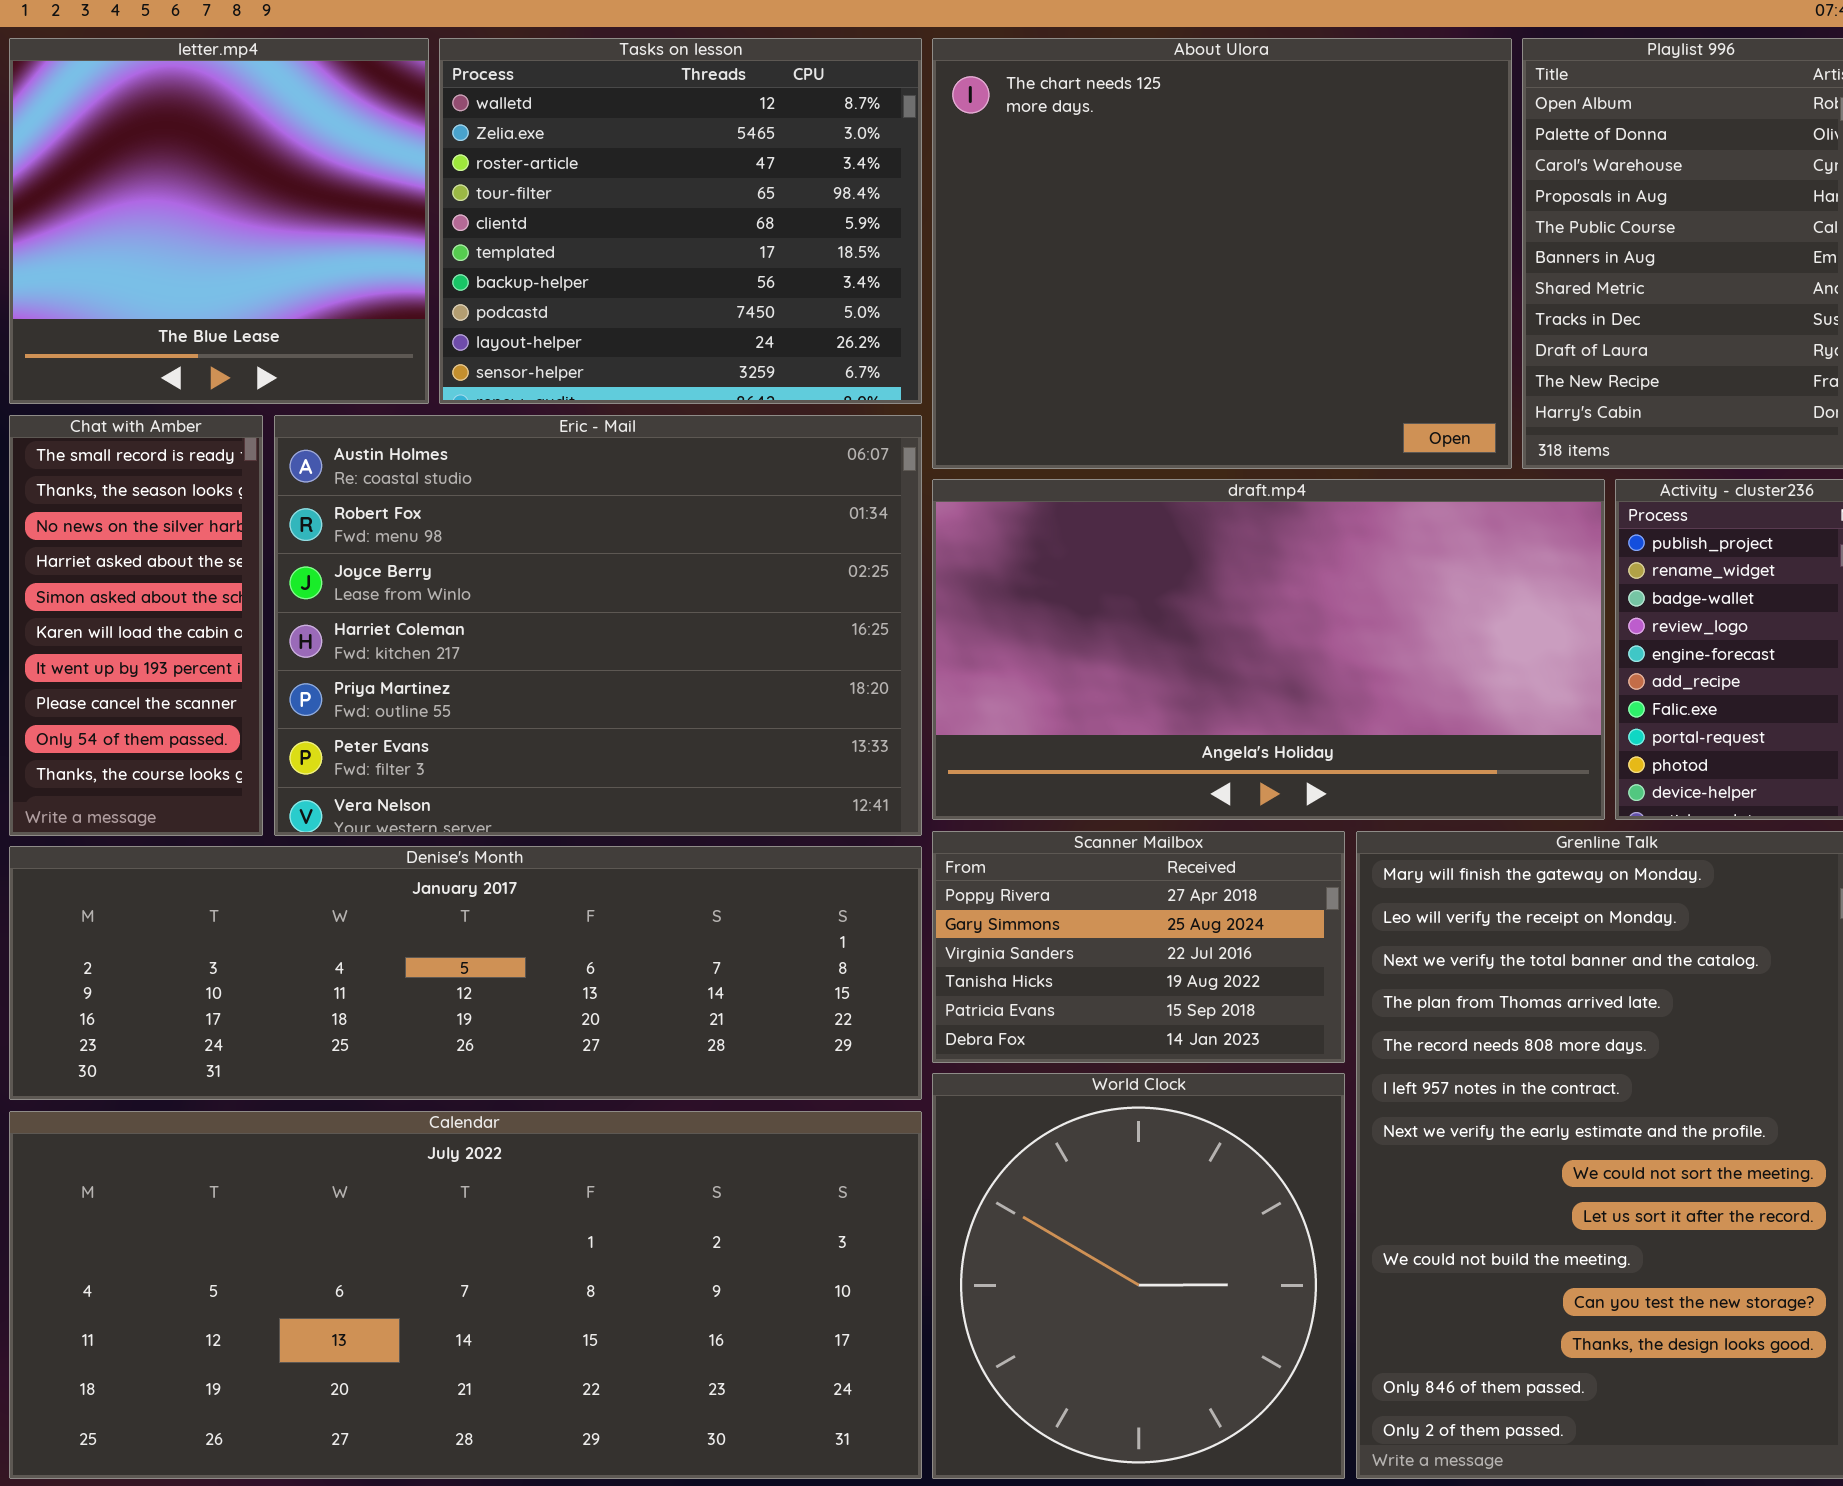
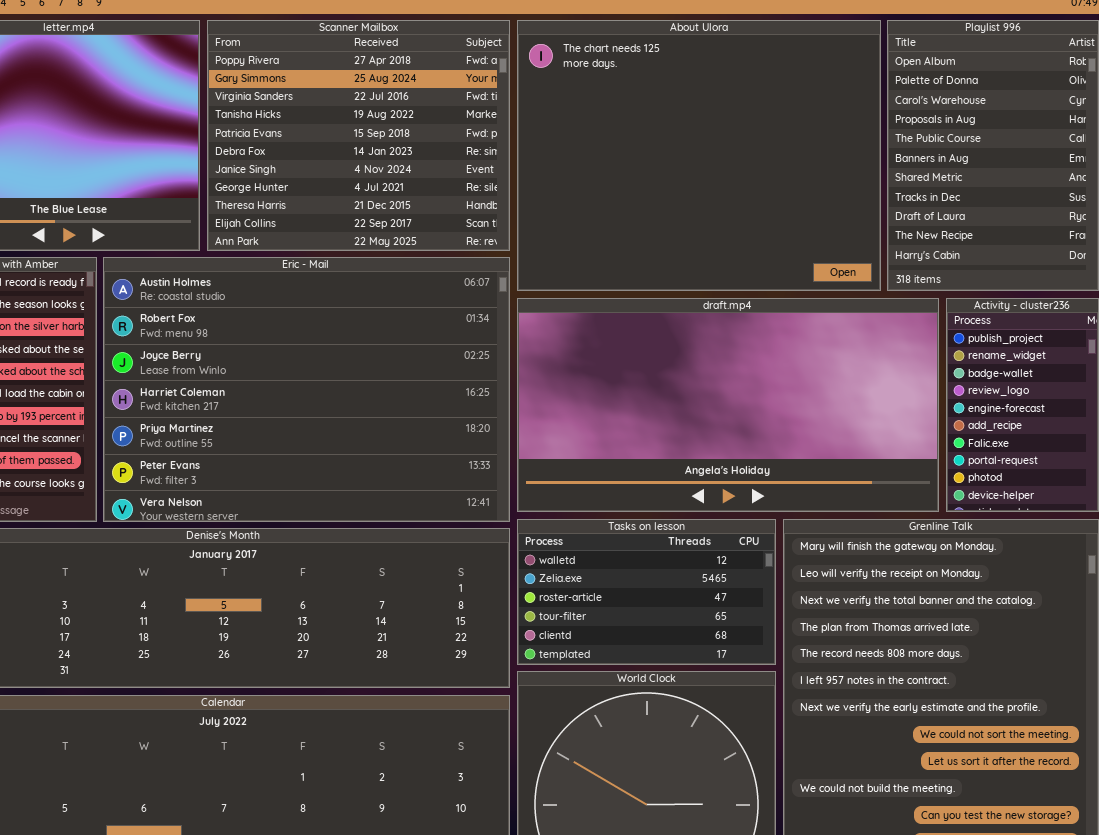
Tasks on lesson: [439,38,922,404] -> [517,519,776,665], moved, resized
Scanner Mailbox: [932,831,1345,1063] -> [207,20,510,251], moved, resized

